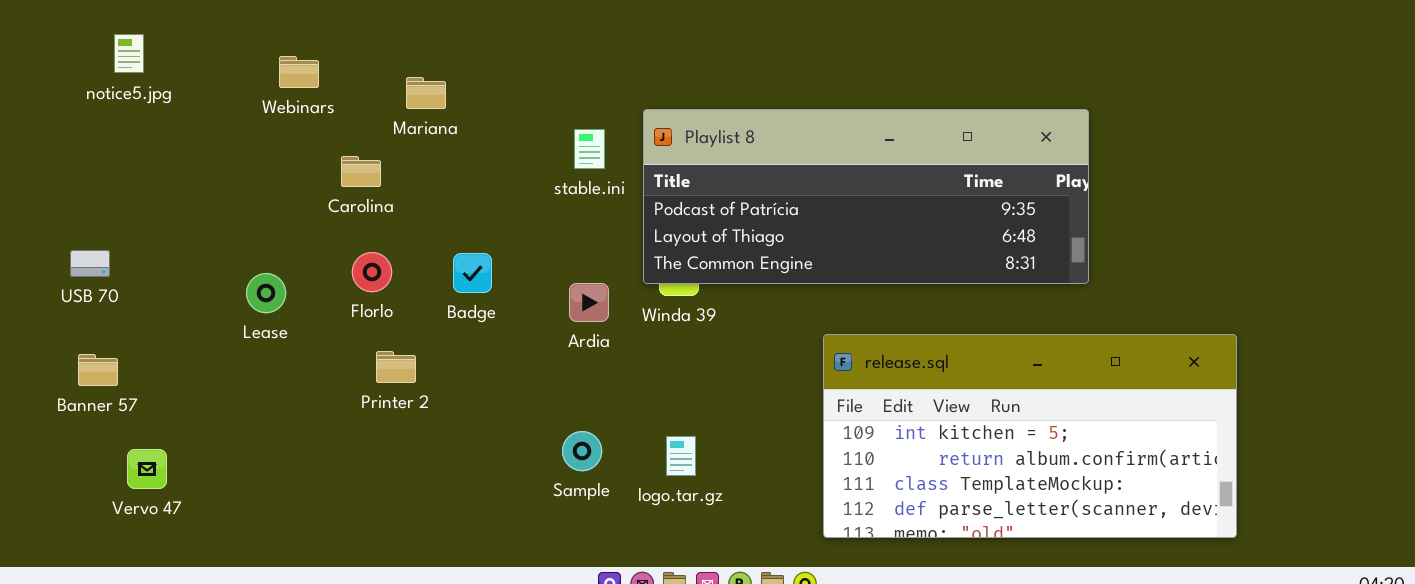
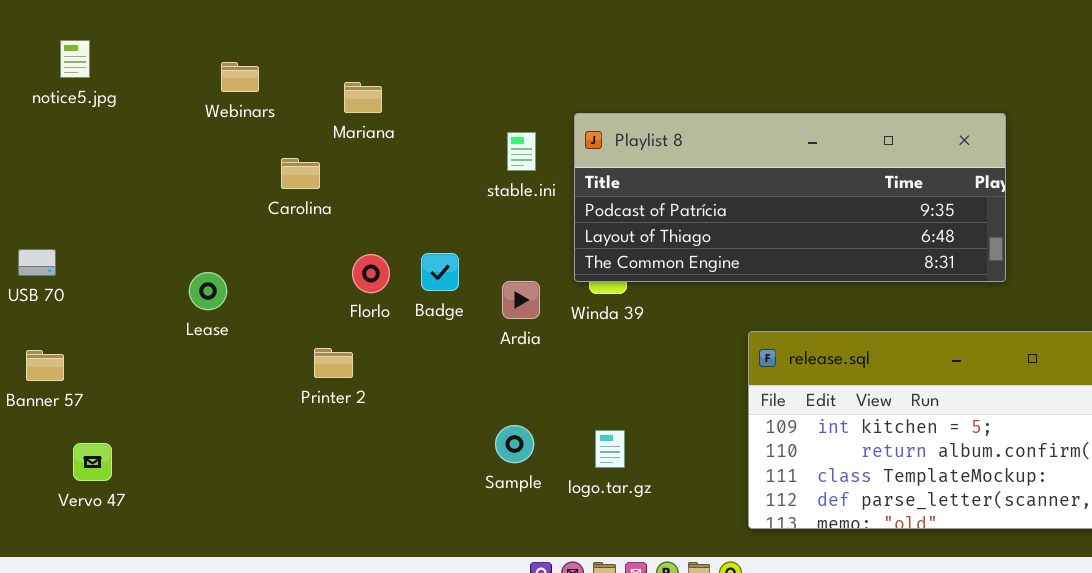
Florlo: [352,252,392,292] -> [352,254,390,293], moved
Badge: [453,253,492,293] -> [421,253,459,291], moved

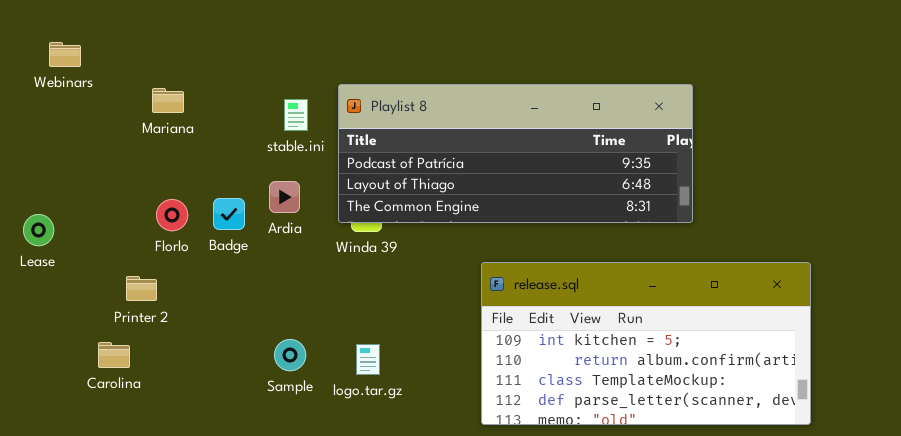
Mariana: [344,82,382,113] -> [152,88,184,113], moved
Carolina: [281,158,320,189] -> [98,342,130,368], moved
Ardia: [502,281,540,319] -> [269,181,300,213], moved

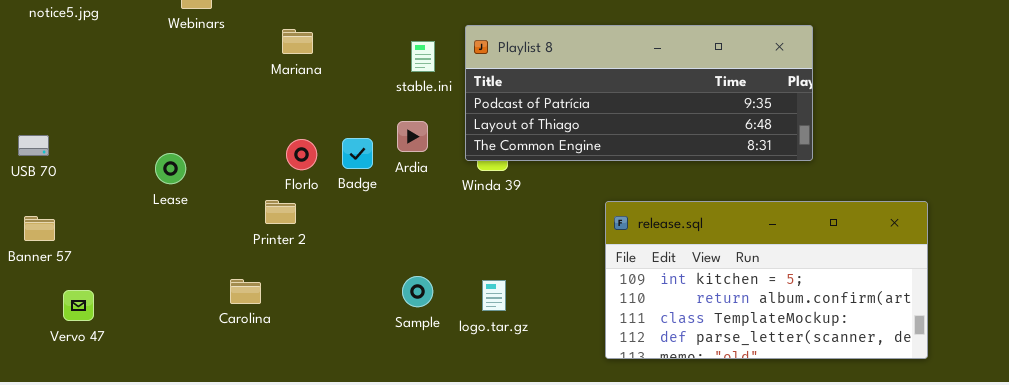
Printer 2: [126,276,157,301] -> [265,200,296,224], moved

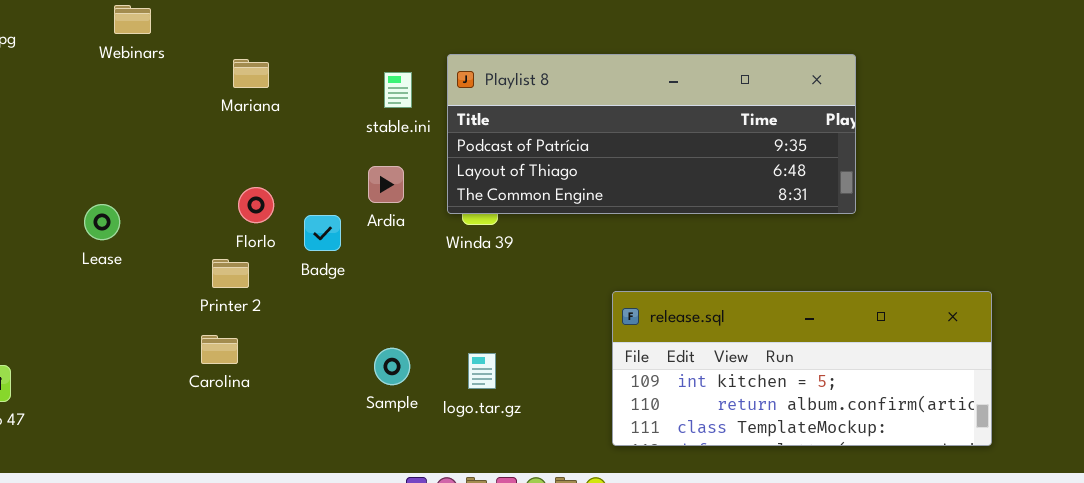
Badge: [342,138,373,169] -> [304,215,341,251], moved
release.sql: [605,201,928,359] -> [612,291,992,446], resized
Carolina: [230,279,261,304] -> [201,335,238,364], moved

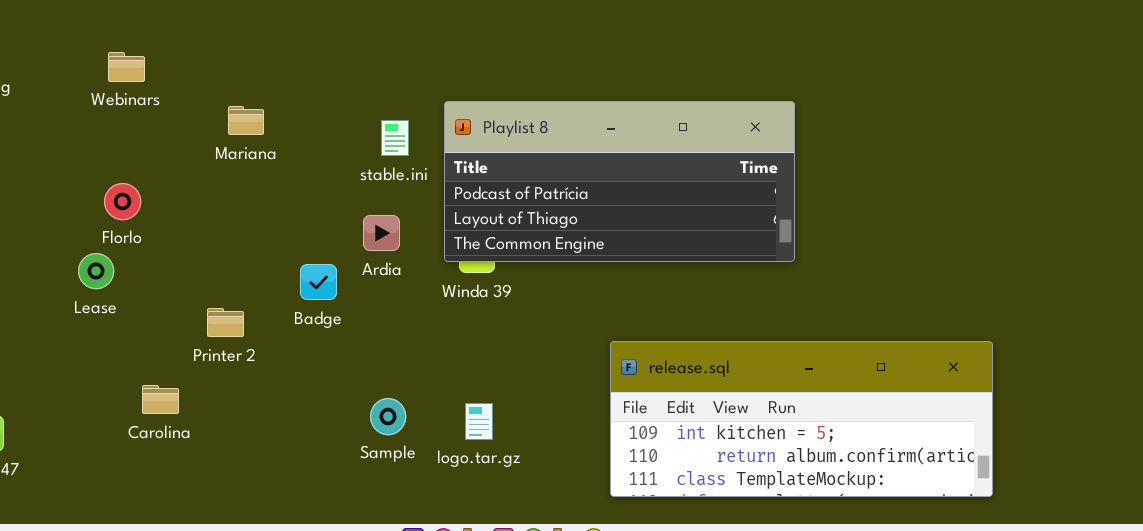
Playlist 8: [447,54,856,214] -> [444,101,795,262], resized
Florlo: [238,187,274,223] -> [104,183,141,220], moved
Carolina: [201,335,238,364] -> [142,385,179,414], moved

